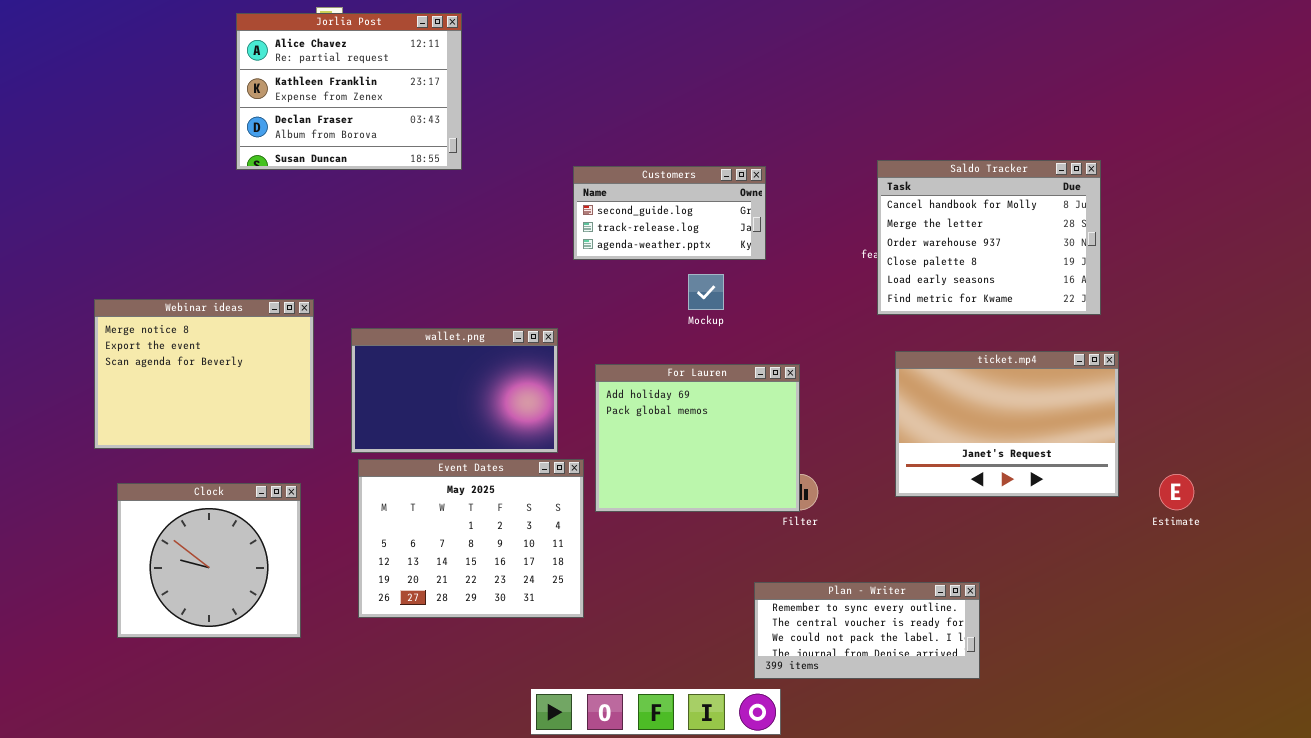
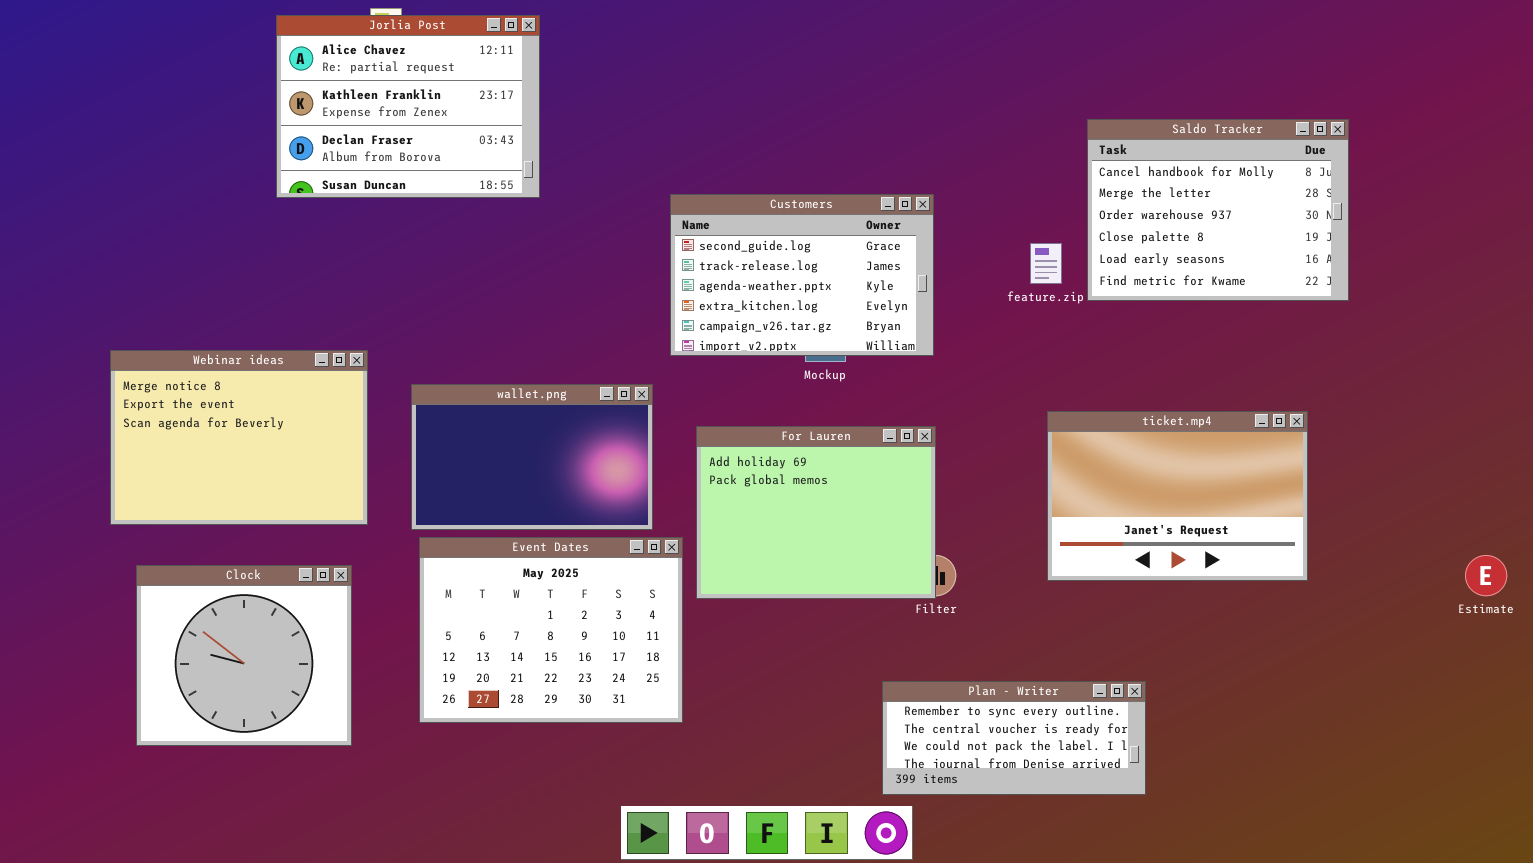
Saldo Tracker: [877,160,1101,315] -> [1087,119,1349,301], moved
Customers: [573,166,766,260] -> [670,194,934,356], resized
Estimate: [1159,474,1194,510] -> [1465,555,1507,596], moved

